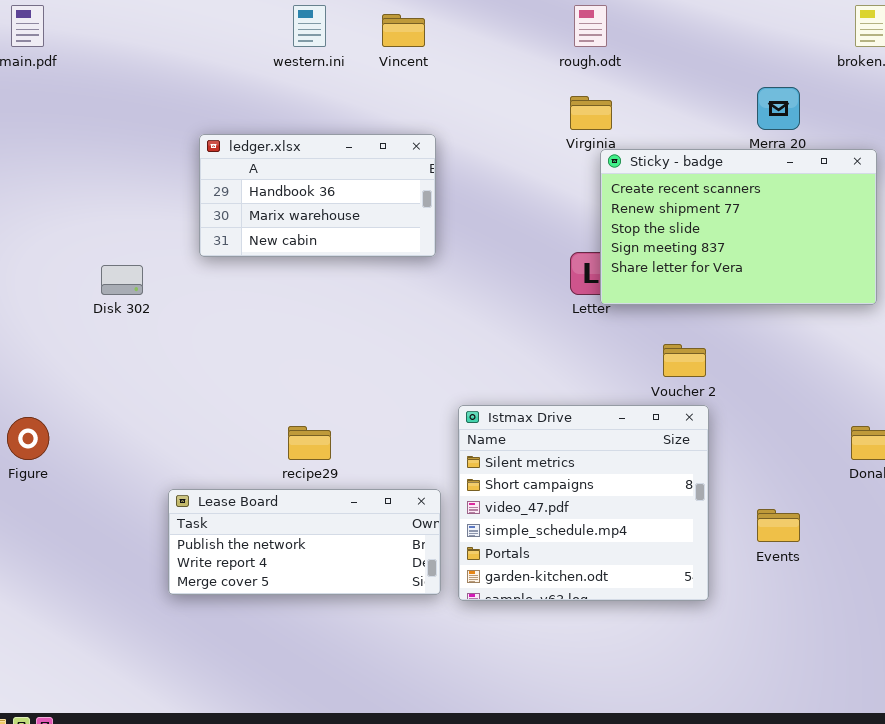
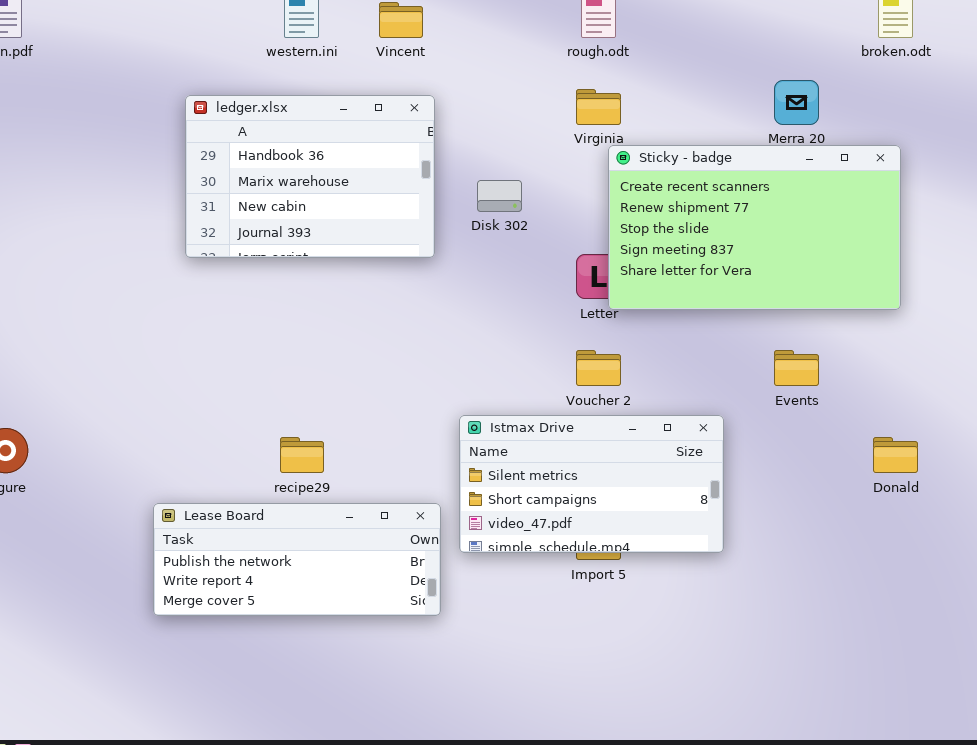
ledger.xlsx: [199,134,436,257] -> [185,95,435,258], resized
Disk 302: [101,265,143,295] -> [477,180,522,212], moved
Voucher 2: [663,344,706,377] -> [576,350,621,386], moved
Istmax Drive: [458,405,709,601] -> [459,415,724,553], resized
Events: [757,509,800,542] -> [774,350,819,386], moved

